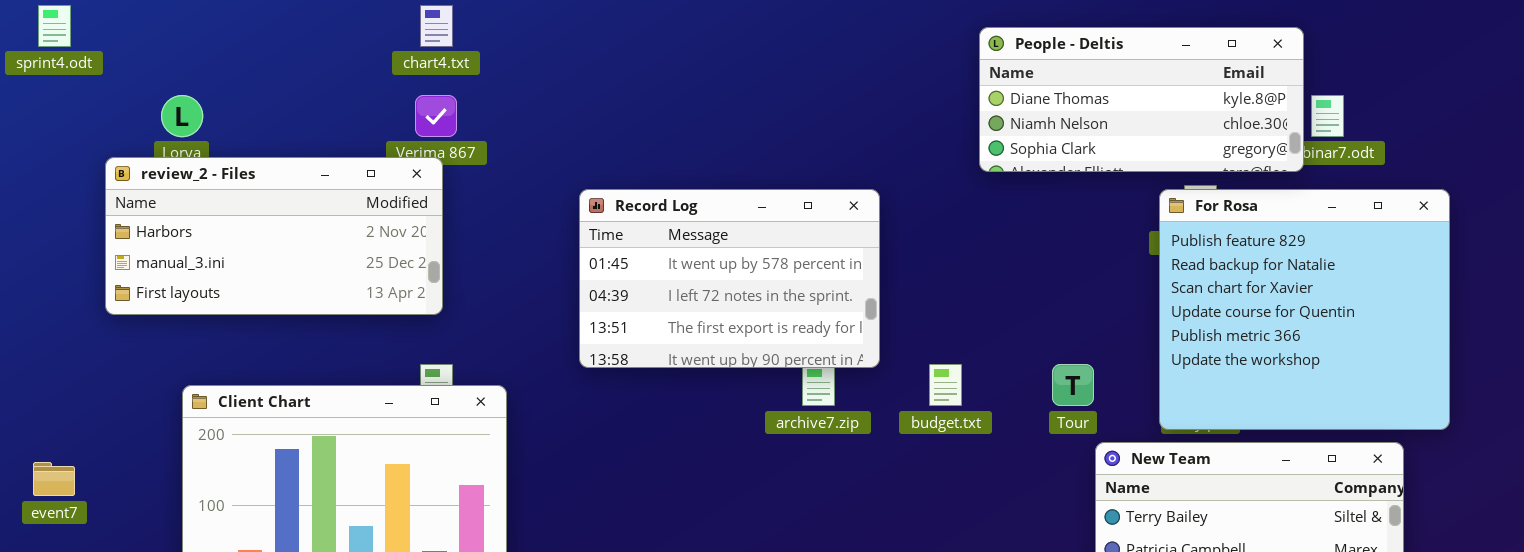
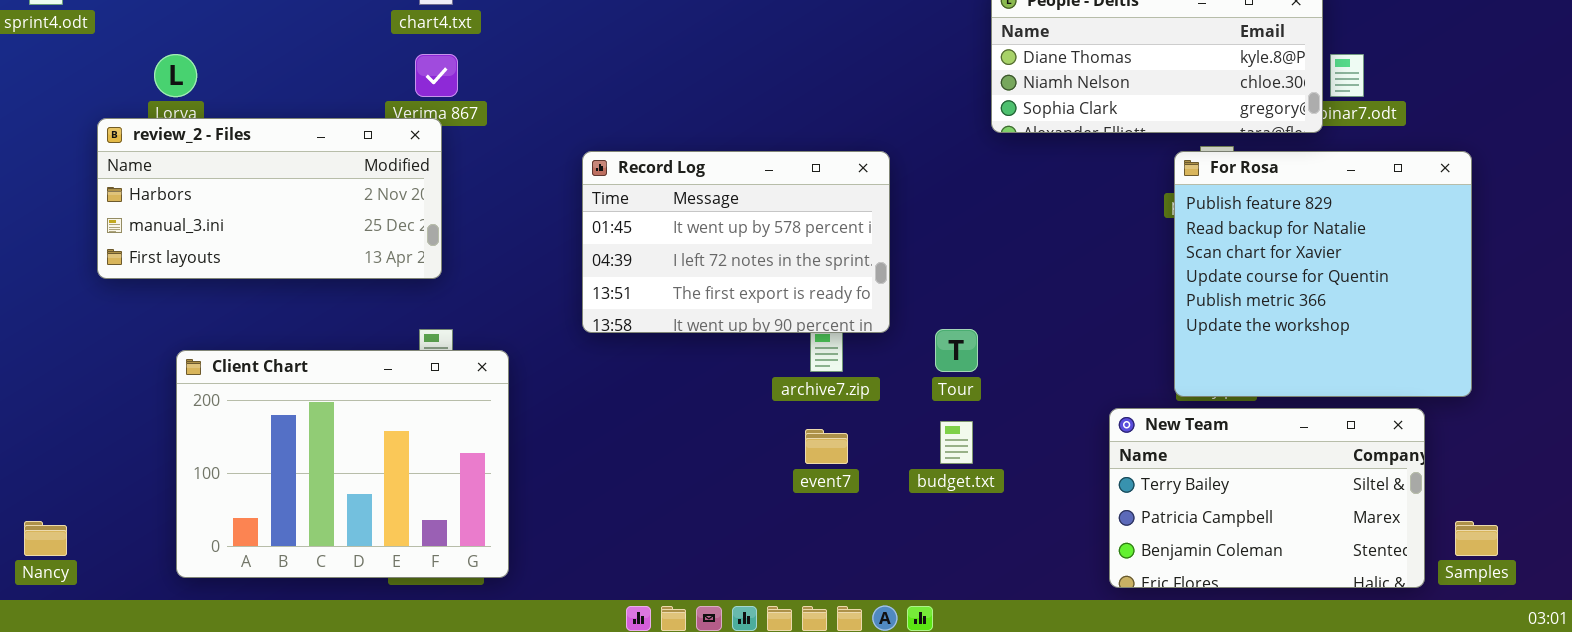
budget.txt: [929,364,962,406] -> [940,421,973,464], moved
Tour: [1052,364,1094,406] -> [935,329,978,372], moved
event7: [33,462,75,496] -> [805,429,848,464], moved

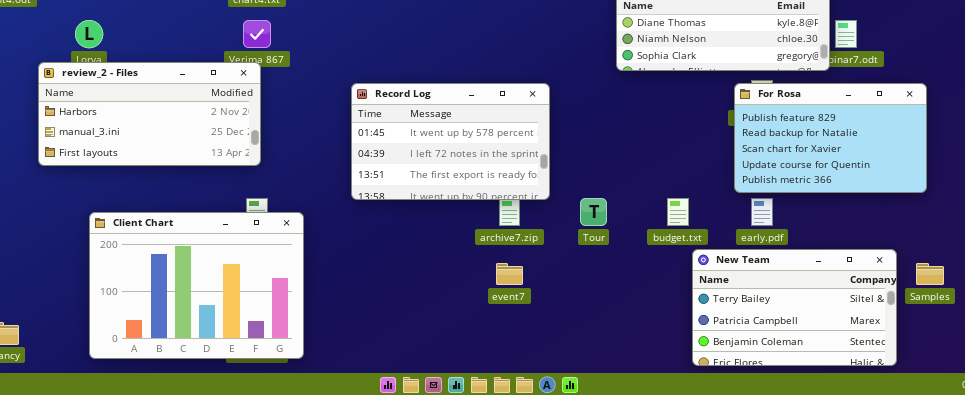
For Rosa: [1174,151,1472,397] -> [734,83,927,193], resized
budget.txt: [940,421,973,464] -> [667,198,689,226], moved
Samples: [1455,521,1498,556] -> [916,263,944,285], moved

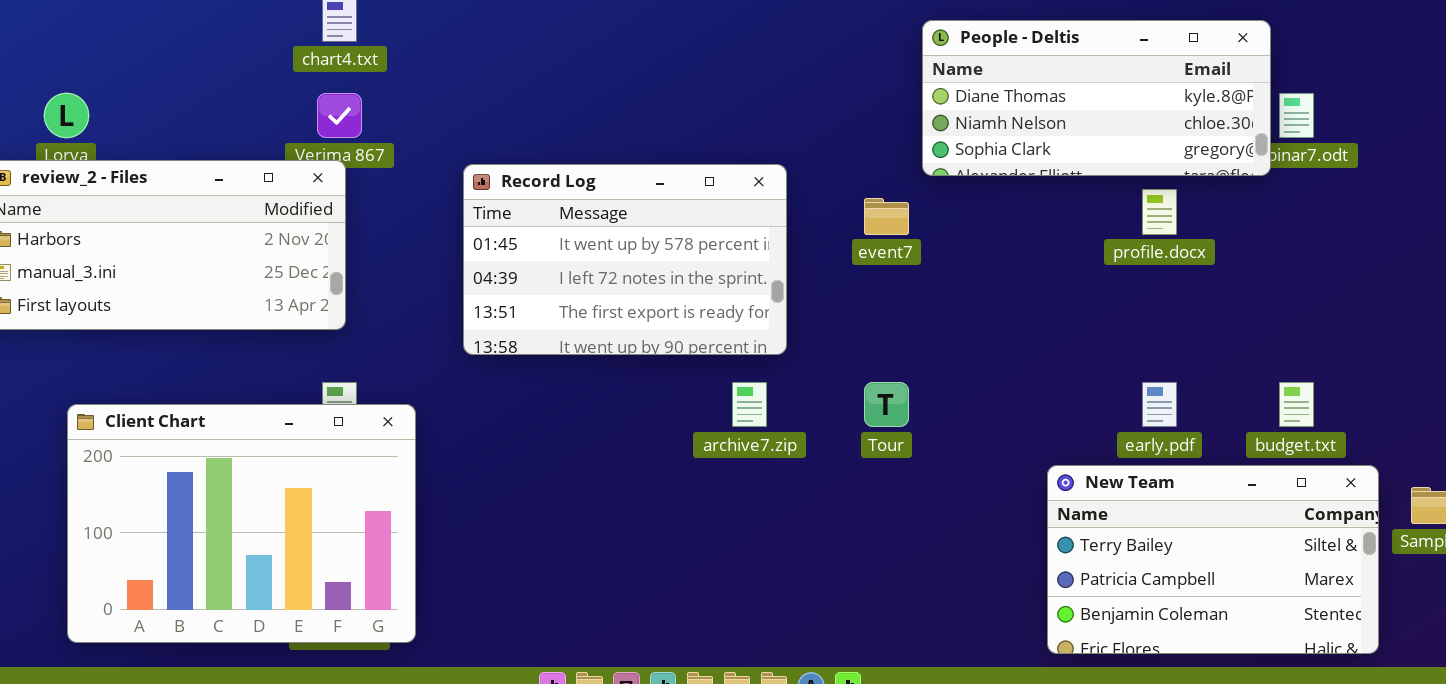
Record Log: [351,83,550,200] -> [463,164,787,355], moved
For Rosa: [734,83,927,193] -> none, closed
budget.txt: [667,198,689,226] -> [1279,382,1314,427], moved
event7: [496,263,523,285] -> [864,198,909,235], moved

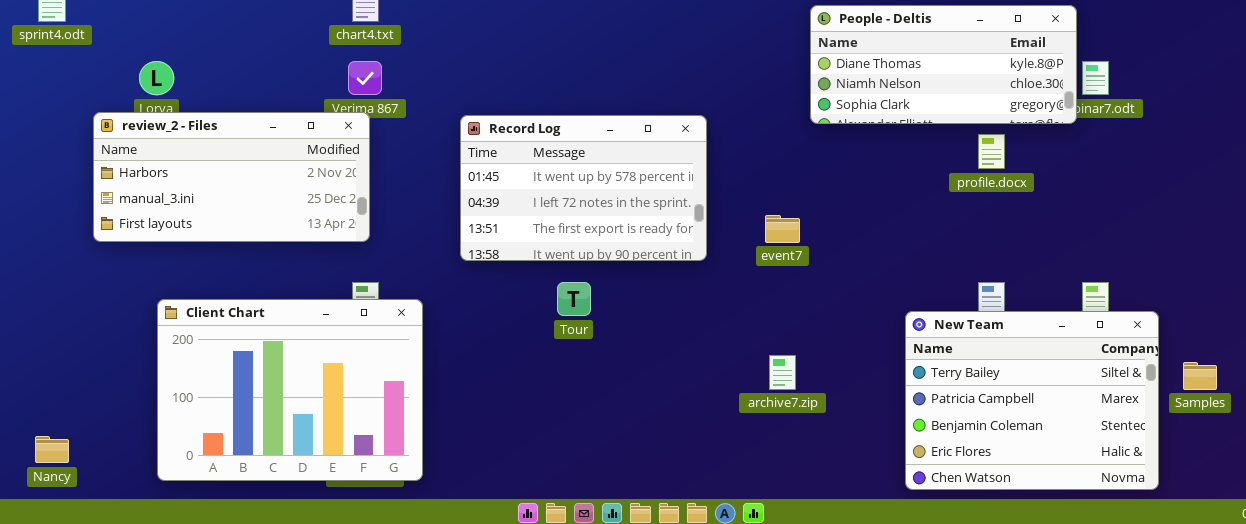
event7: [864,198,909,235] -> [765,215,800,243], moved
archive7.zip: [732,382,767,427] -> [769,355,796,390], moved
Tour: [864,382,909,427] -> [557,282,591,316], moved
New Team: [1047,465,1379,654] -> [905,311,1159,490], resized

